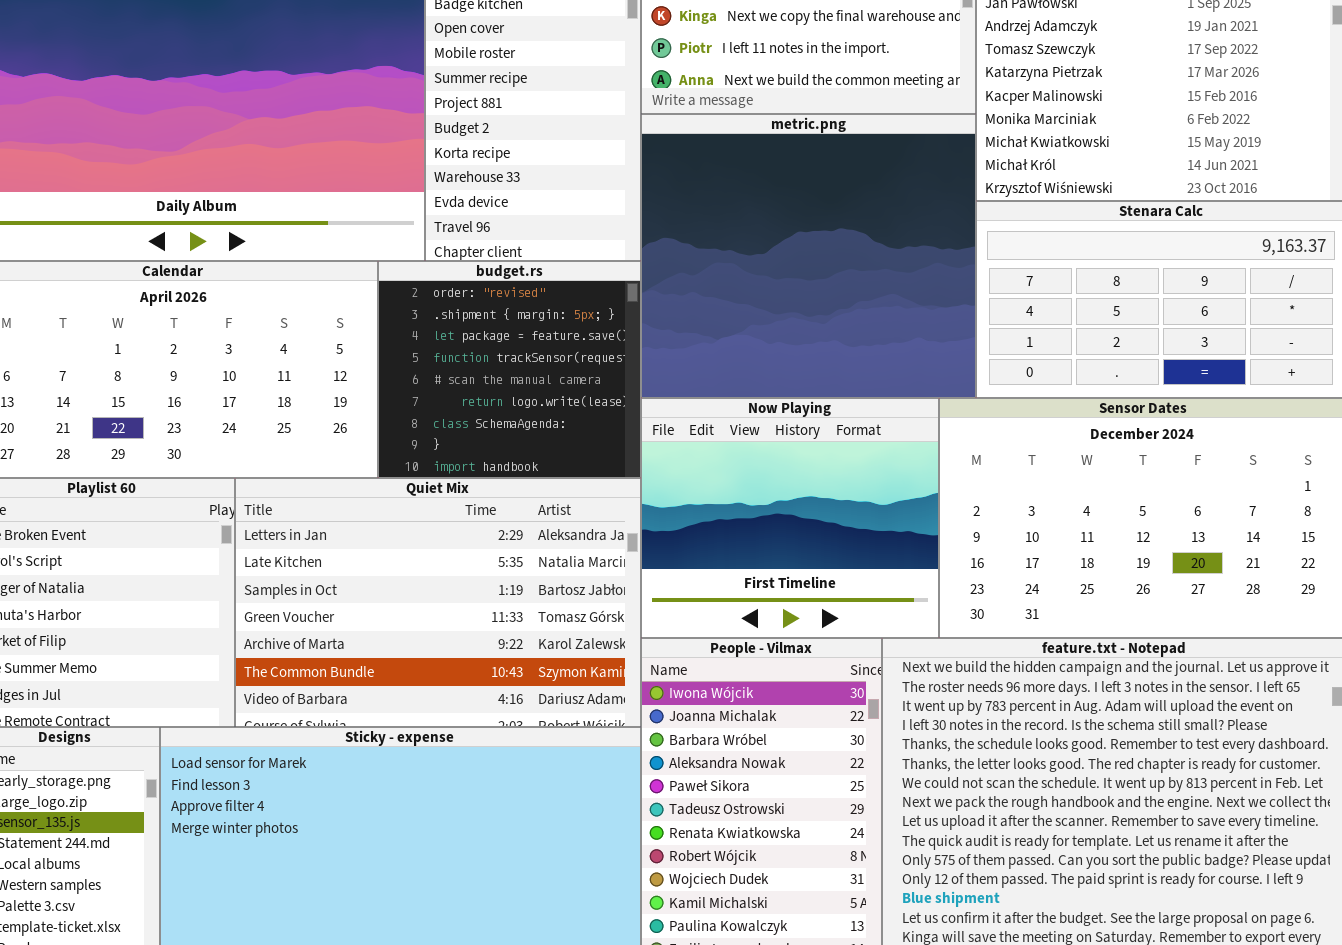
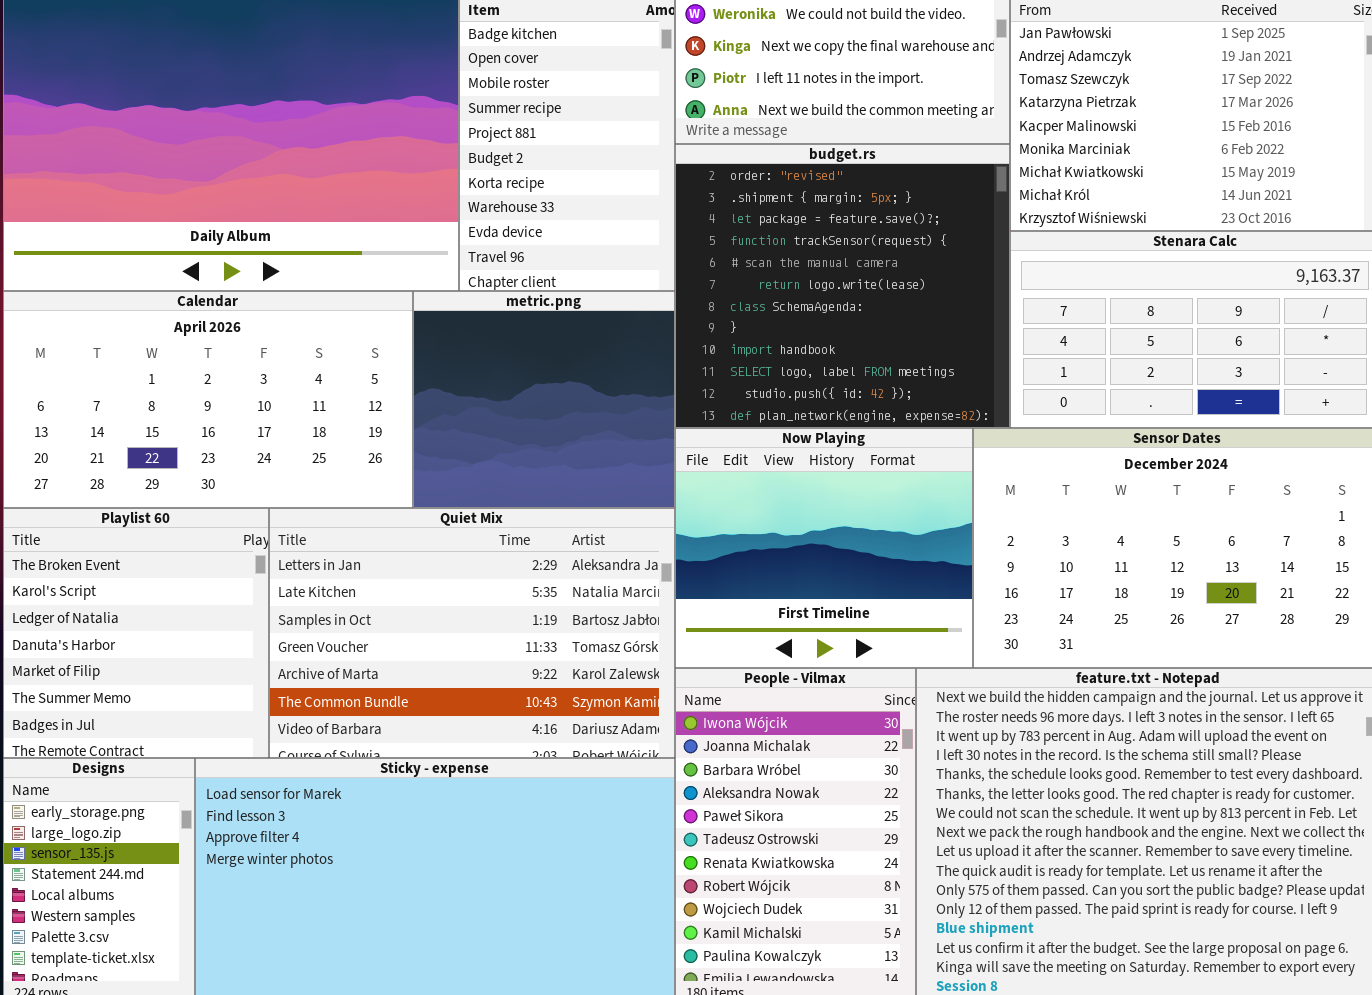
metric.png: [641,114,976,398] -> [413,291,675,508], moved, resized
budget.rs: [378,261,641,478] -> [675,144,1010,428], moved, resized

